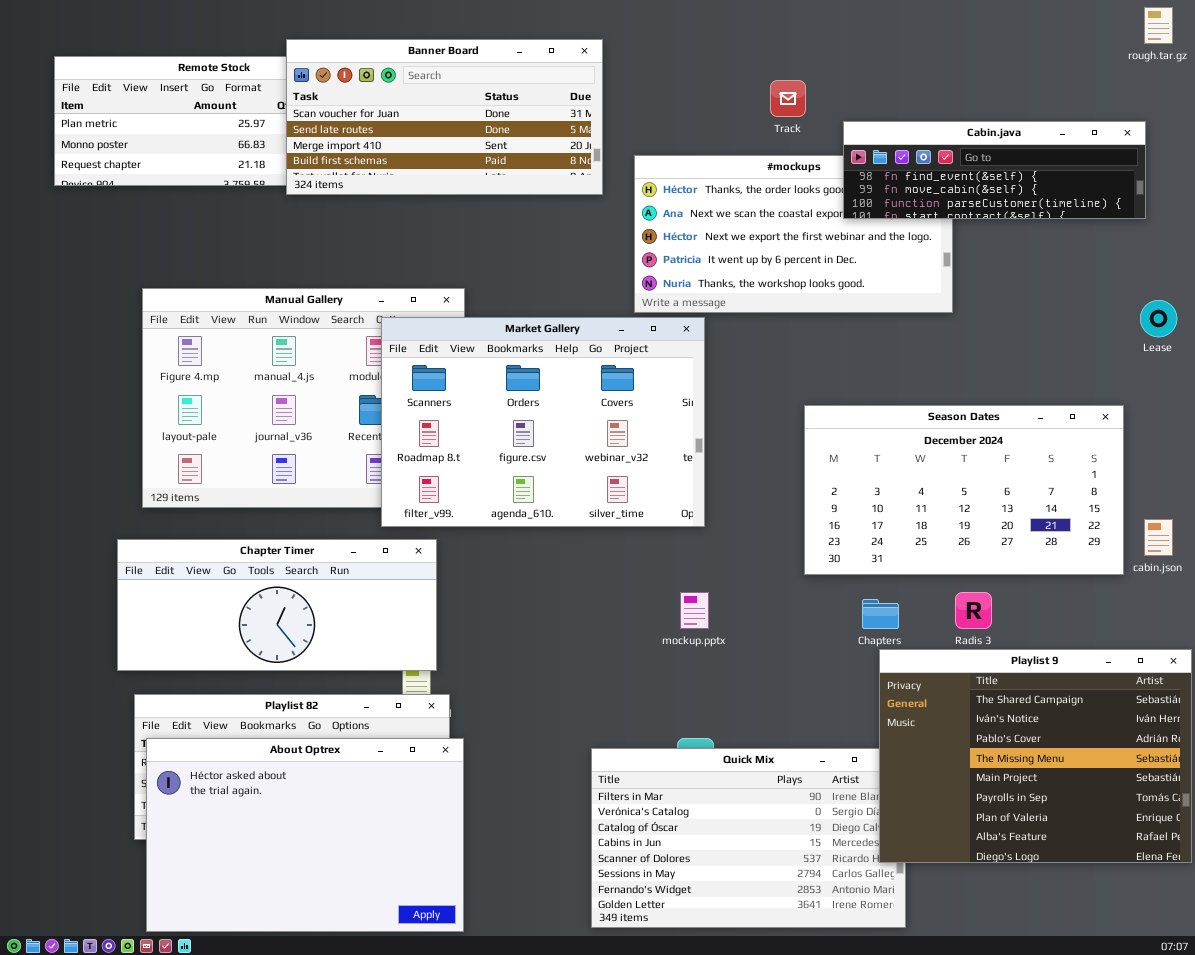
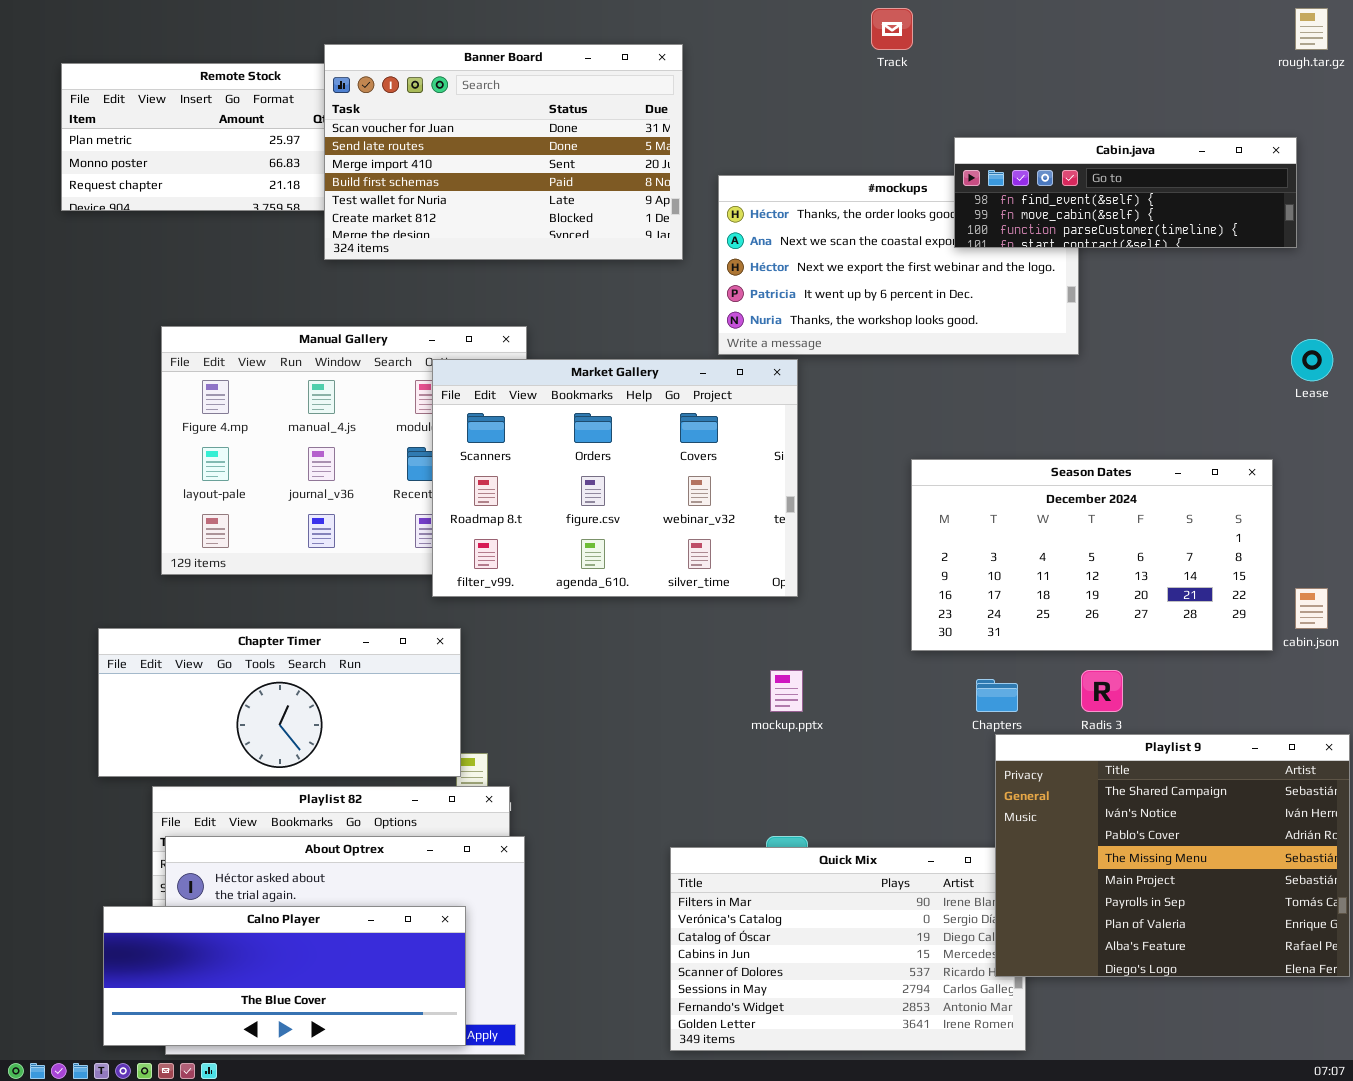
Banner Board: [286,39,603,195] -> [324,44,683,260], resized
Track: [770,80,806,117] -> [871,8,913,50], moved
Chapter Timer: [117,539,437,671] -> [98,628,461,777], moved
Calno Player: none -> [103,906,466,1046], opened

